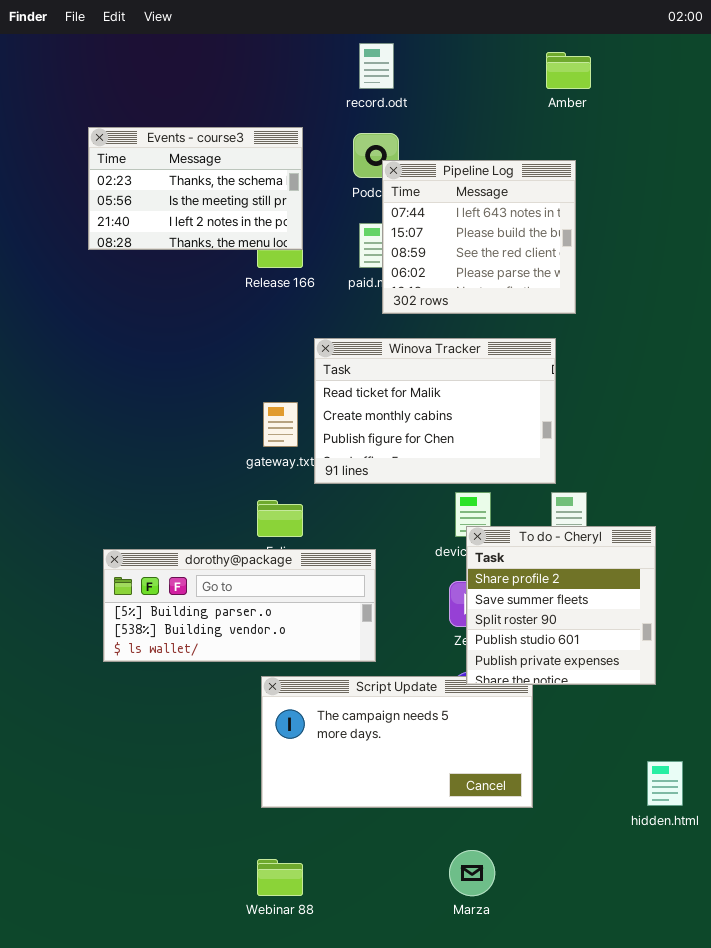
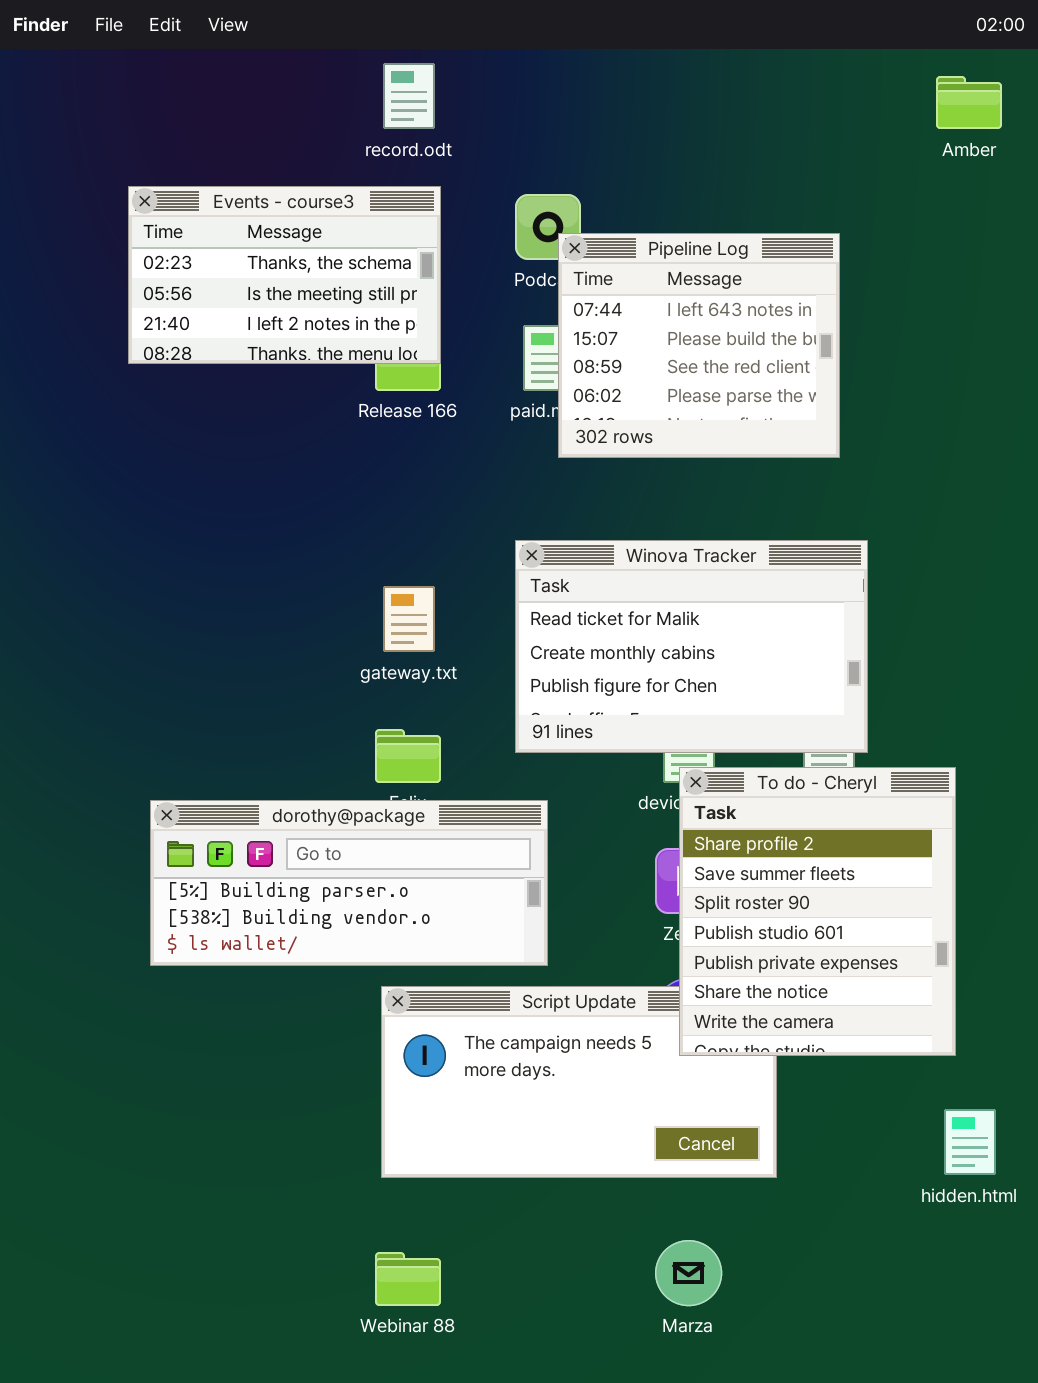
record.odt: [359,43,394,89] -> [383,63,435,129], moved
Amber: [546,52,591,89] -> [936,76,1002,129], moved
Winova Tracker: [314,338,556,484] -> [515,540,868,753], moved
To do - Cheryl: [466,526,656,685] -> [679,767,956,1056], resized

